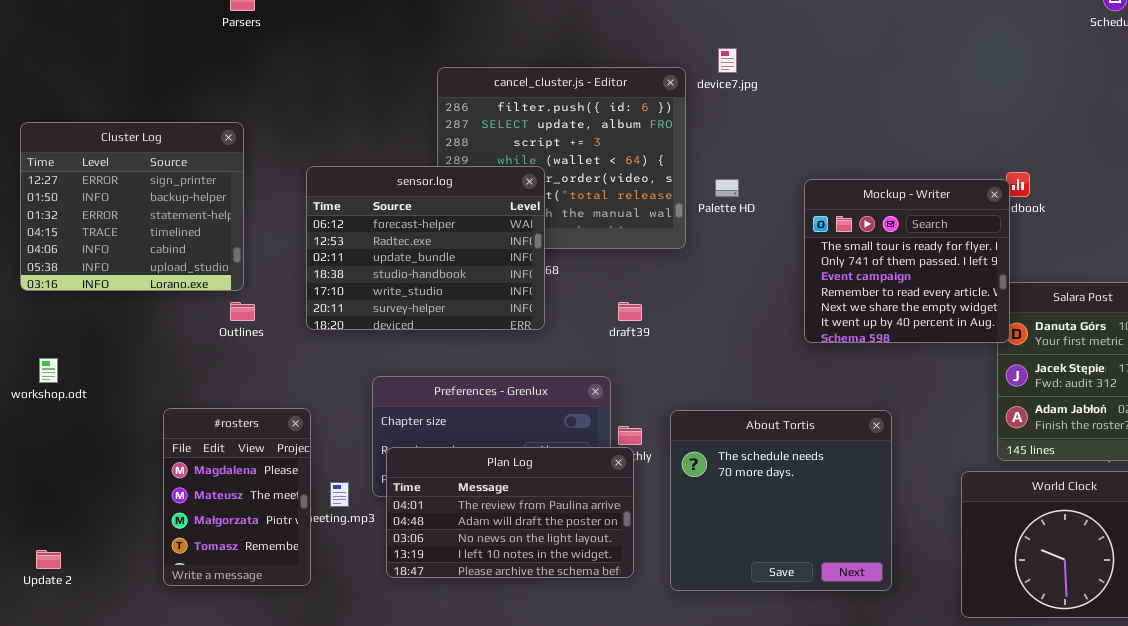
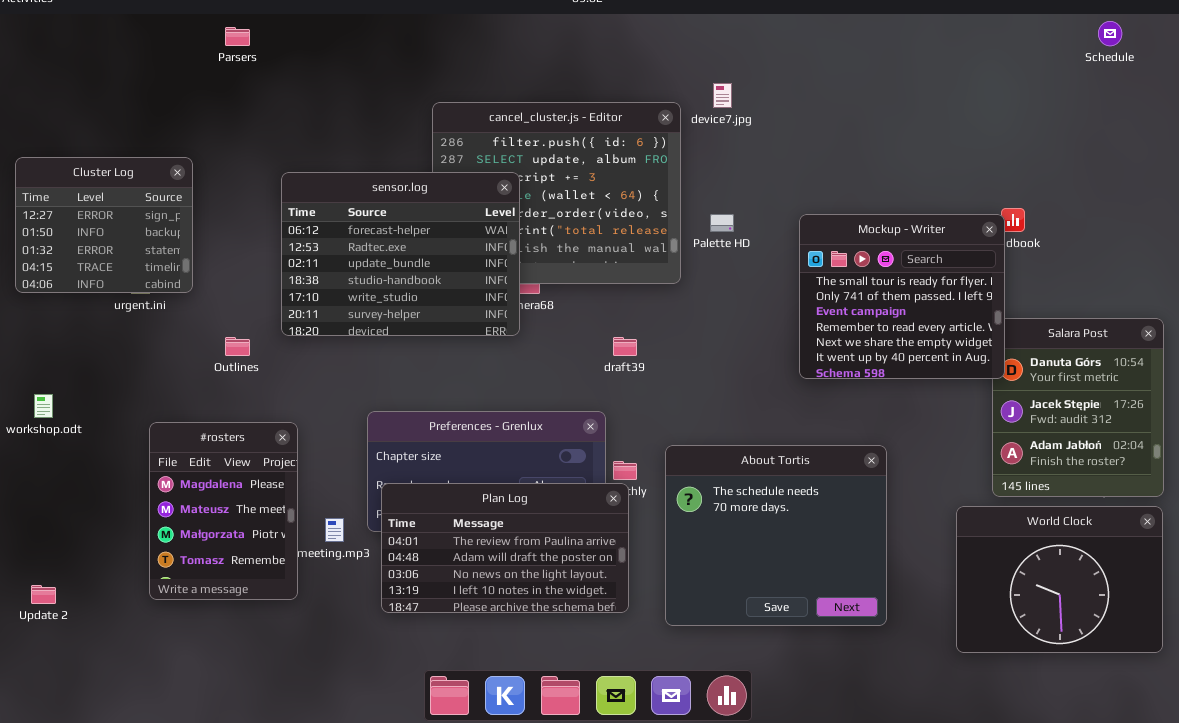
Cluster Log: [20,122,244,291] -> [15,157,193,293], resized
sensor.log: [306,166,545,330] -> [281,172,520,336], moved
#rosters: [163,408,311,586] -> [149,422,298,600], moved

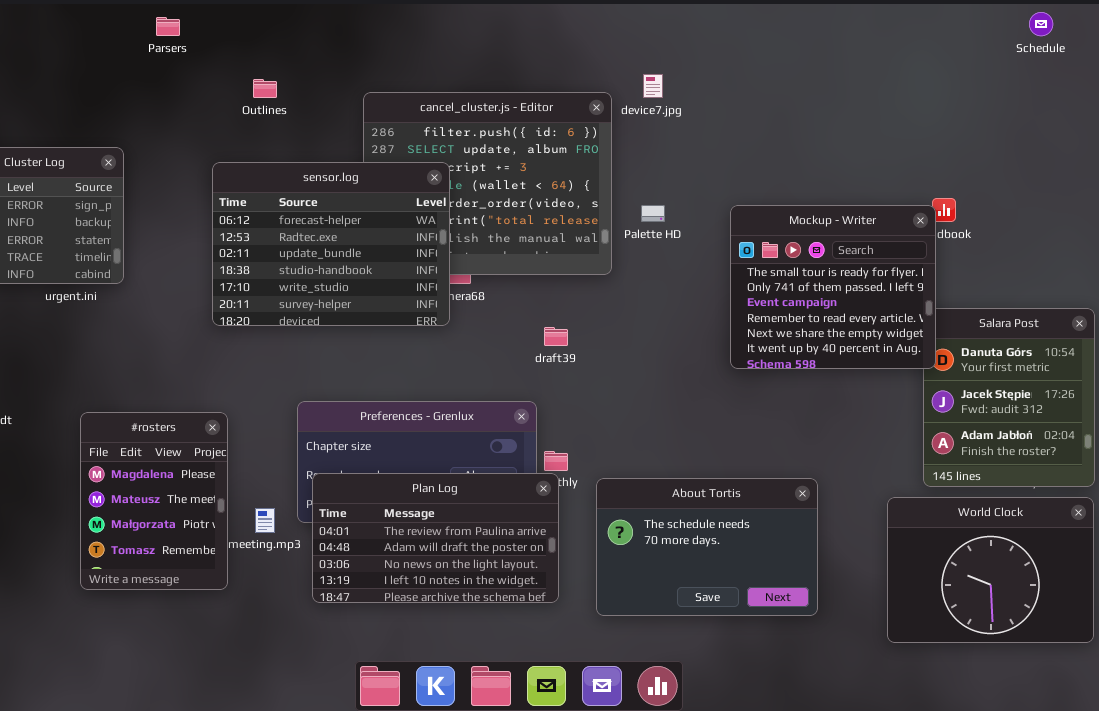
Outlines: [225,337,250,356] -> [253,79,277,98], moved
About Tortis: [665,445,887,626] -> [596,478,818,616], resized

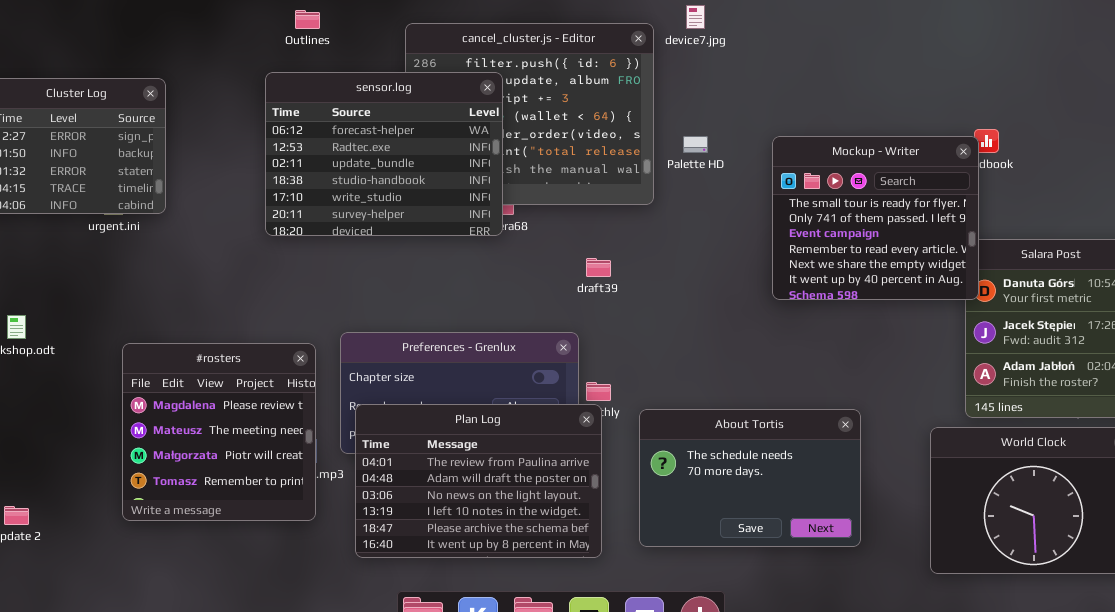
sensor.log: [212,162,450,326] -> [265,72,503,236], moved
#rosters: [80,412,228,590] -> [122,343,316,521], resized
Plan Log: [312,473,559,603] -> [355,404,602,558], resized

